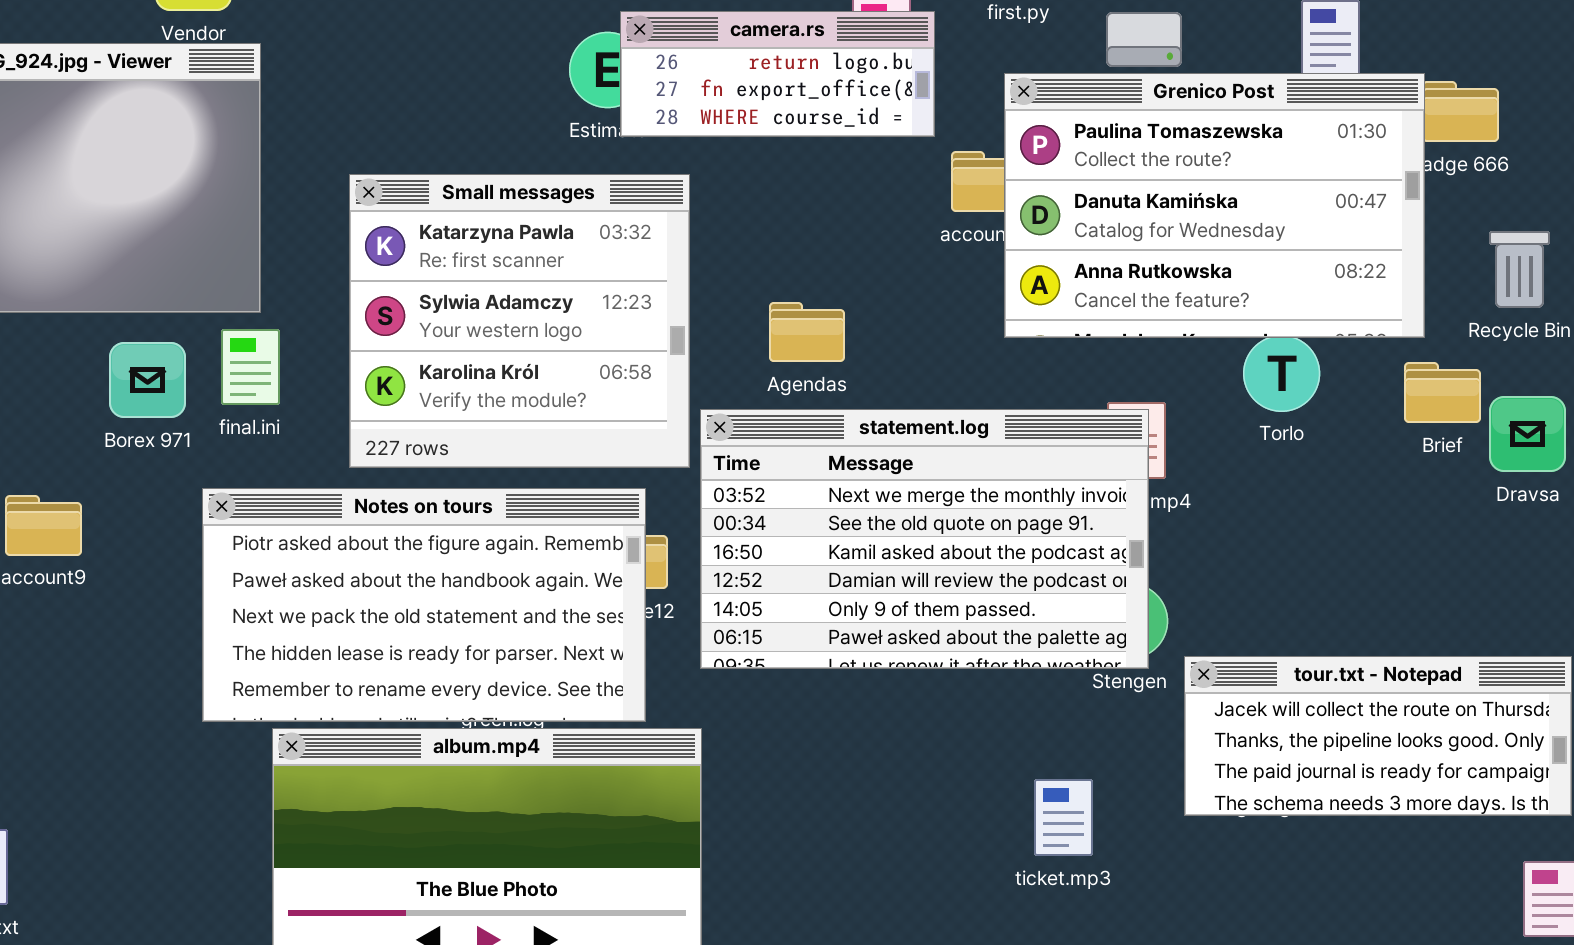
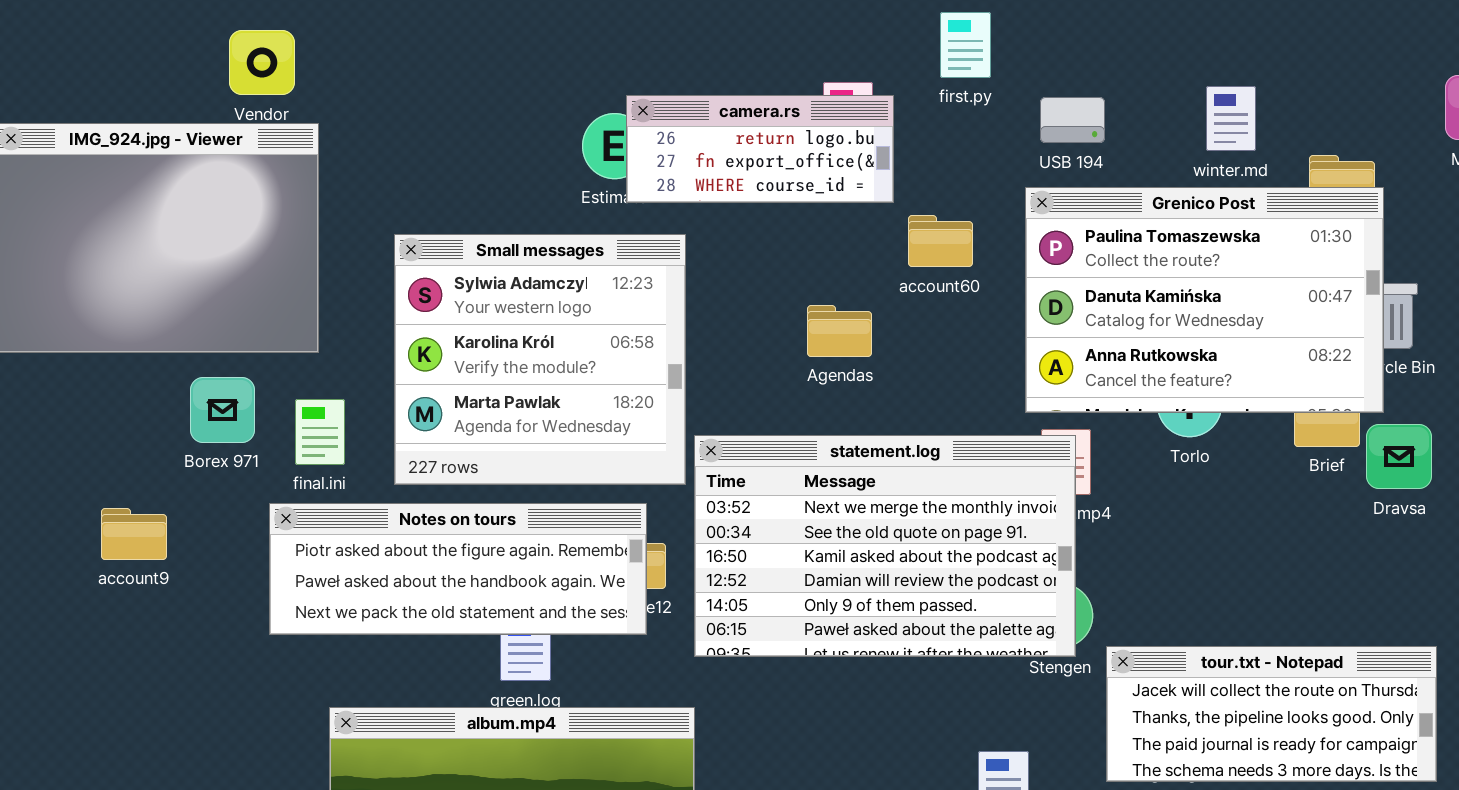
Grenico Post: [1004,73,1425,338] -> [1025,187,1384,413], moved
Small messages: [349,174,690,468] -> [394,234,686,485], scrolled down 1 row
Agendas: [769,302,845,362] -> [807,305,872,357], moved
final.ini: [221,329,280,405] -> [295,399,345,465], moved
Notes on tours: [202,488,646,722] -> [269,503,647,635], resized

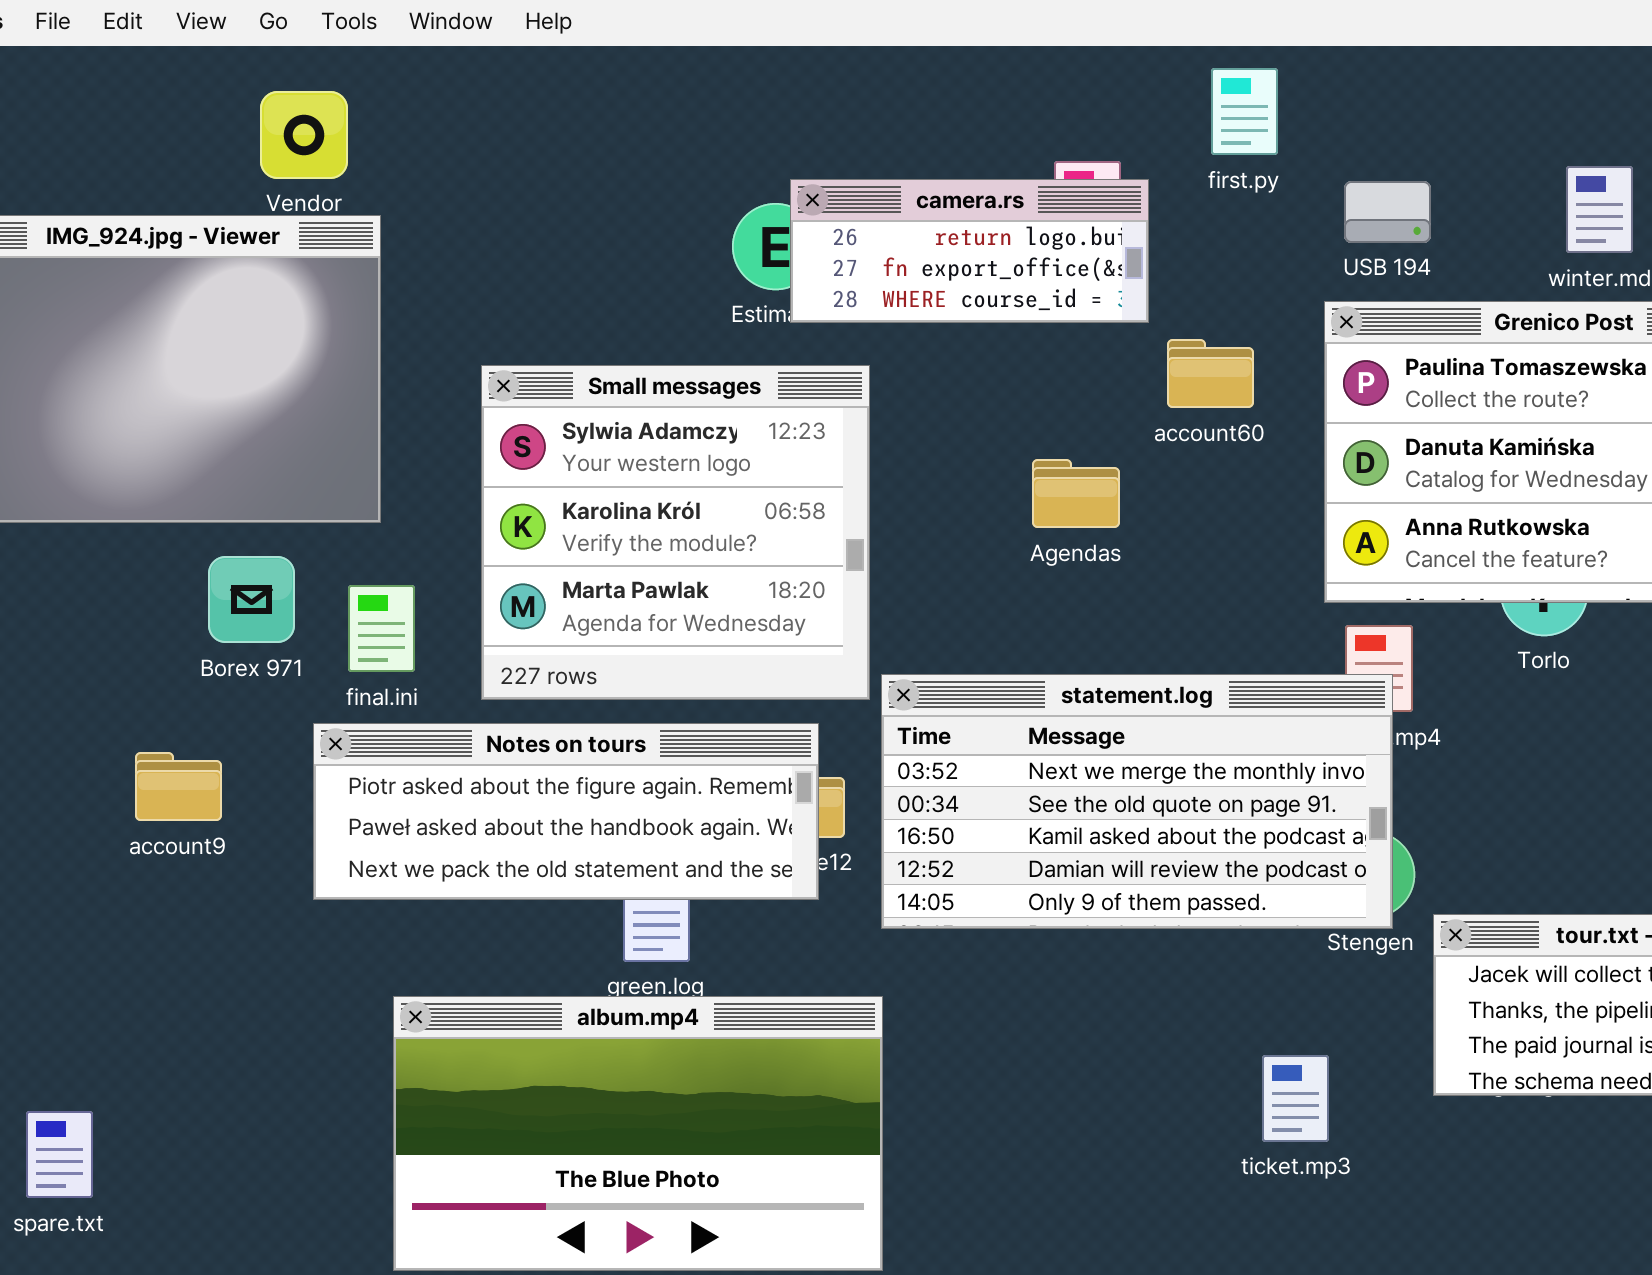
statement.log: [694,435,1076,657] -> [881,674,1393,929], resized
account9: [101,508,167,560] -> [135,752,222,821], moved

